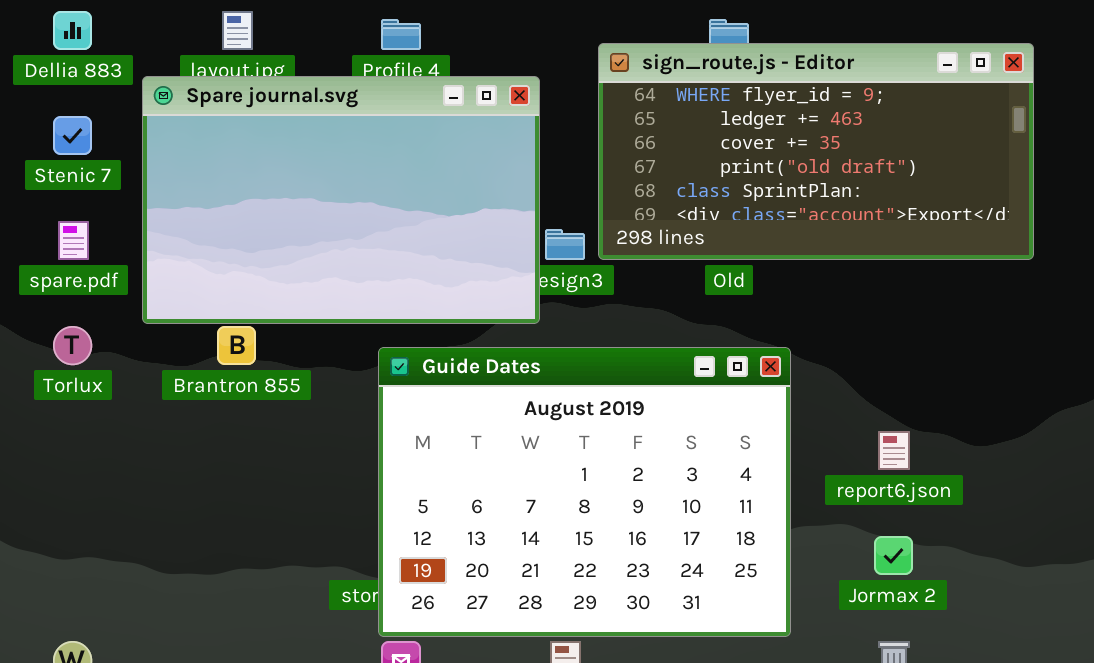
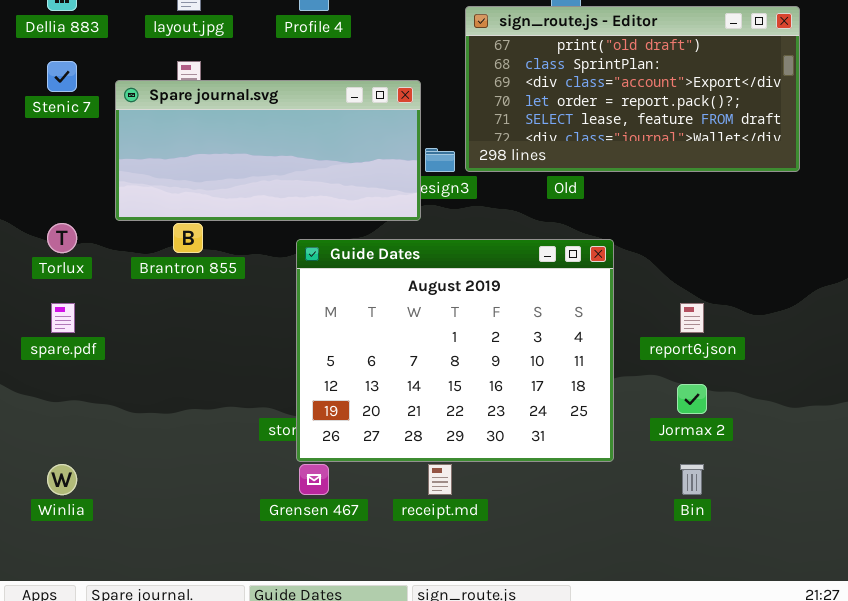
sign_route.js - Editor: [598,43,1034,260] -> [465,6,800,172], scrolled down 3 rows
Spare journal.svg: [142,76,540,324] -> [115,80,421,221], resized
spare.pdf: [58,221,89,260] -> [51,303,75,333], moved

